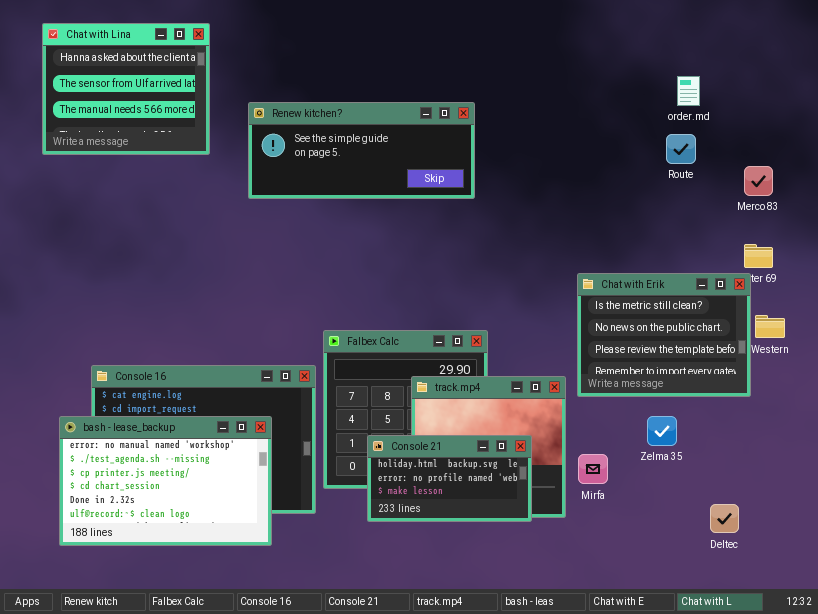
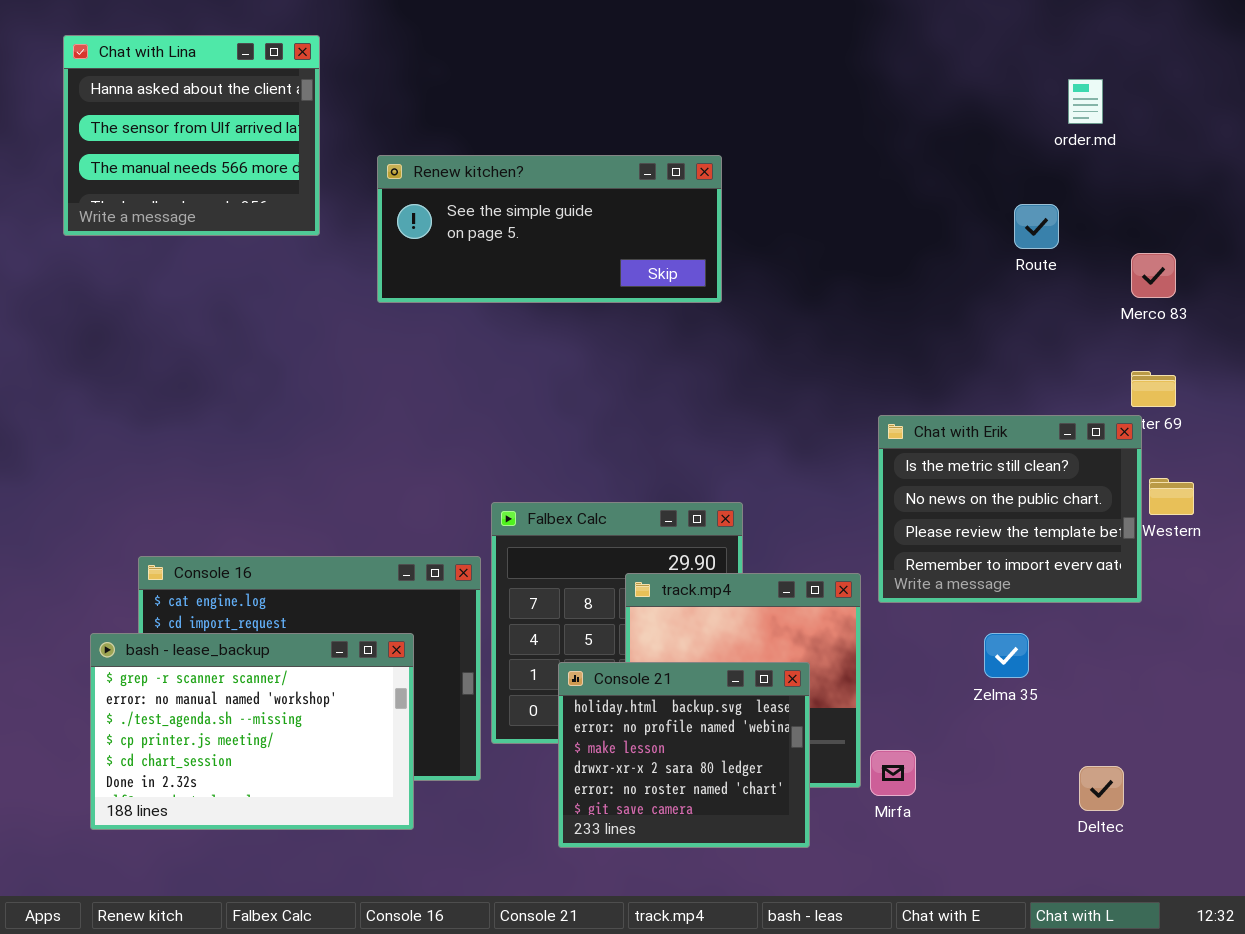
order.md: [677,76,700,106] -> [1068,79,1103,124], moved
bash - lease_backup: [59,416,272,546] -> [90,633,414,830], scrolled up 1 row
Console 21: [367,435,532,522] -> [558,662,810,848], resized
Mirfa: [578,454,608,484] -> [870,750,916,796], moved

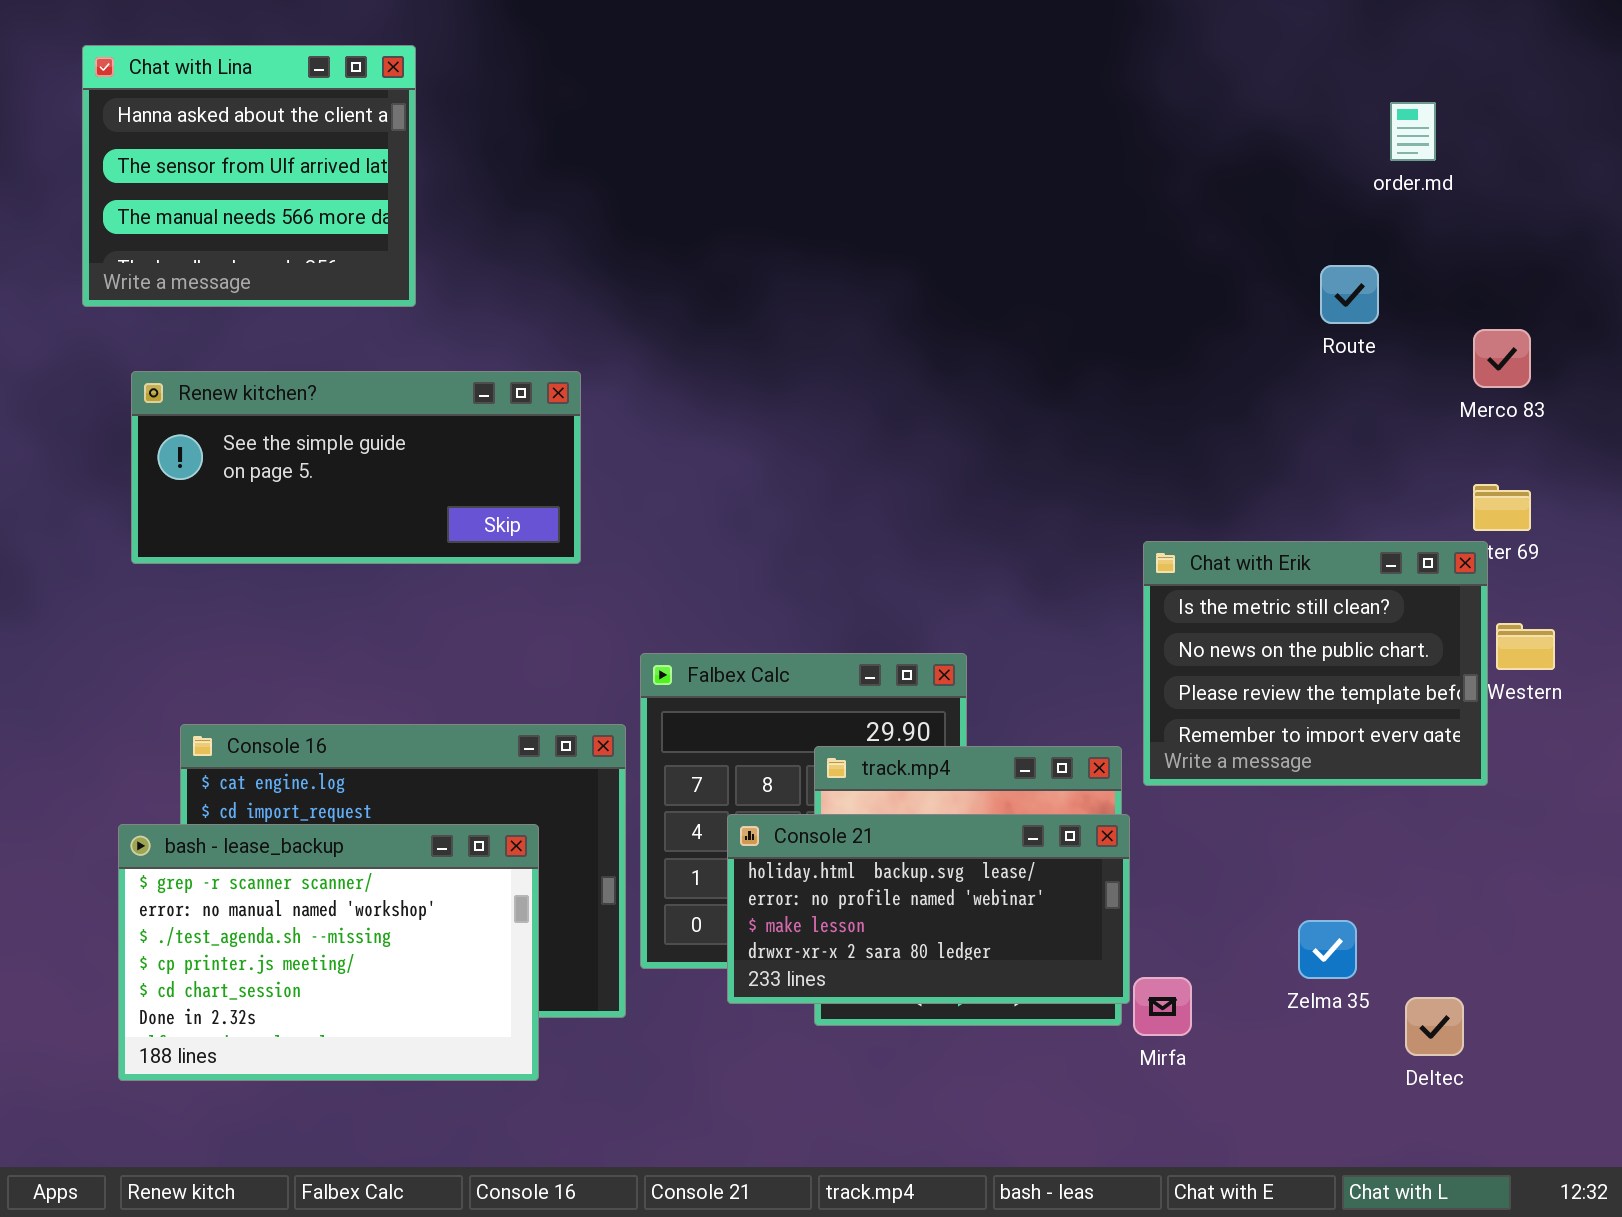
Renew kitchen?: [377,155,722,303] -> [131,371,581,564], moved
Zelma 35: [984,633,1029,678] -> [1298,920,1357,979], moved
Console 21: [558,662,810,848] -> [727,814,1130,1004], moved, resized

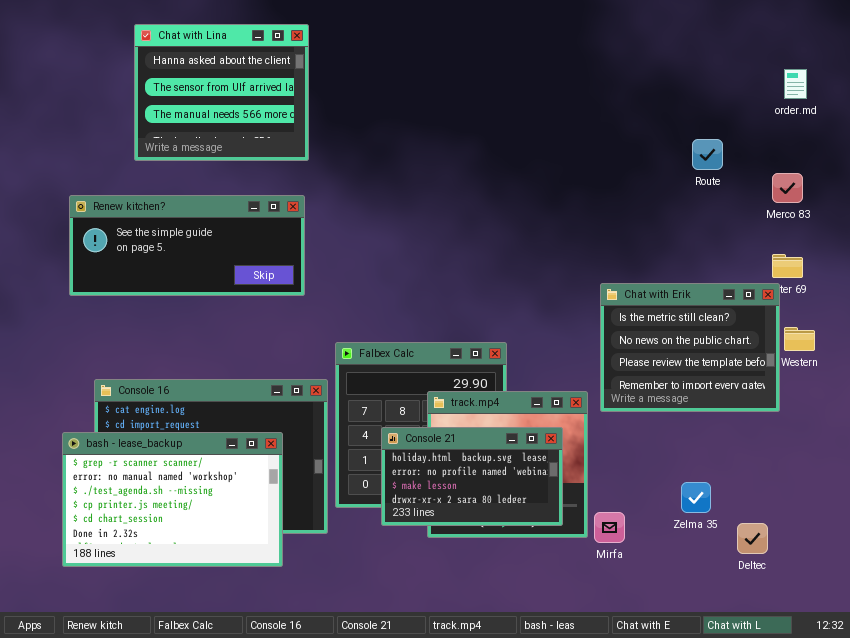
Chat with Lina: [82,45,416,307] -> [134,24,309,161], moved
order.md: [1390,102,1436,161] -> [784,69,807,99], moved
Console 21: [727,814,1130,1004] -> [381,427,563,526], resized

